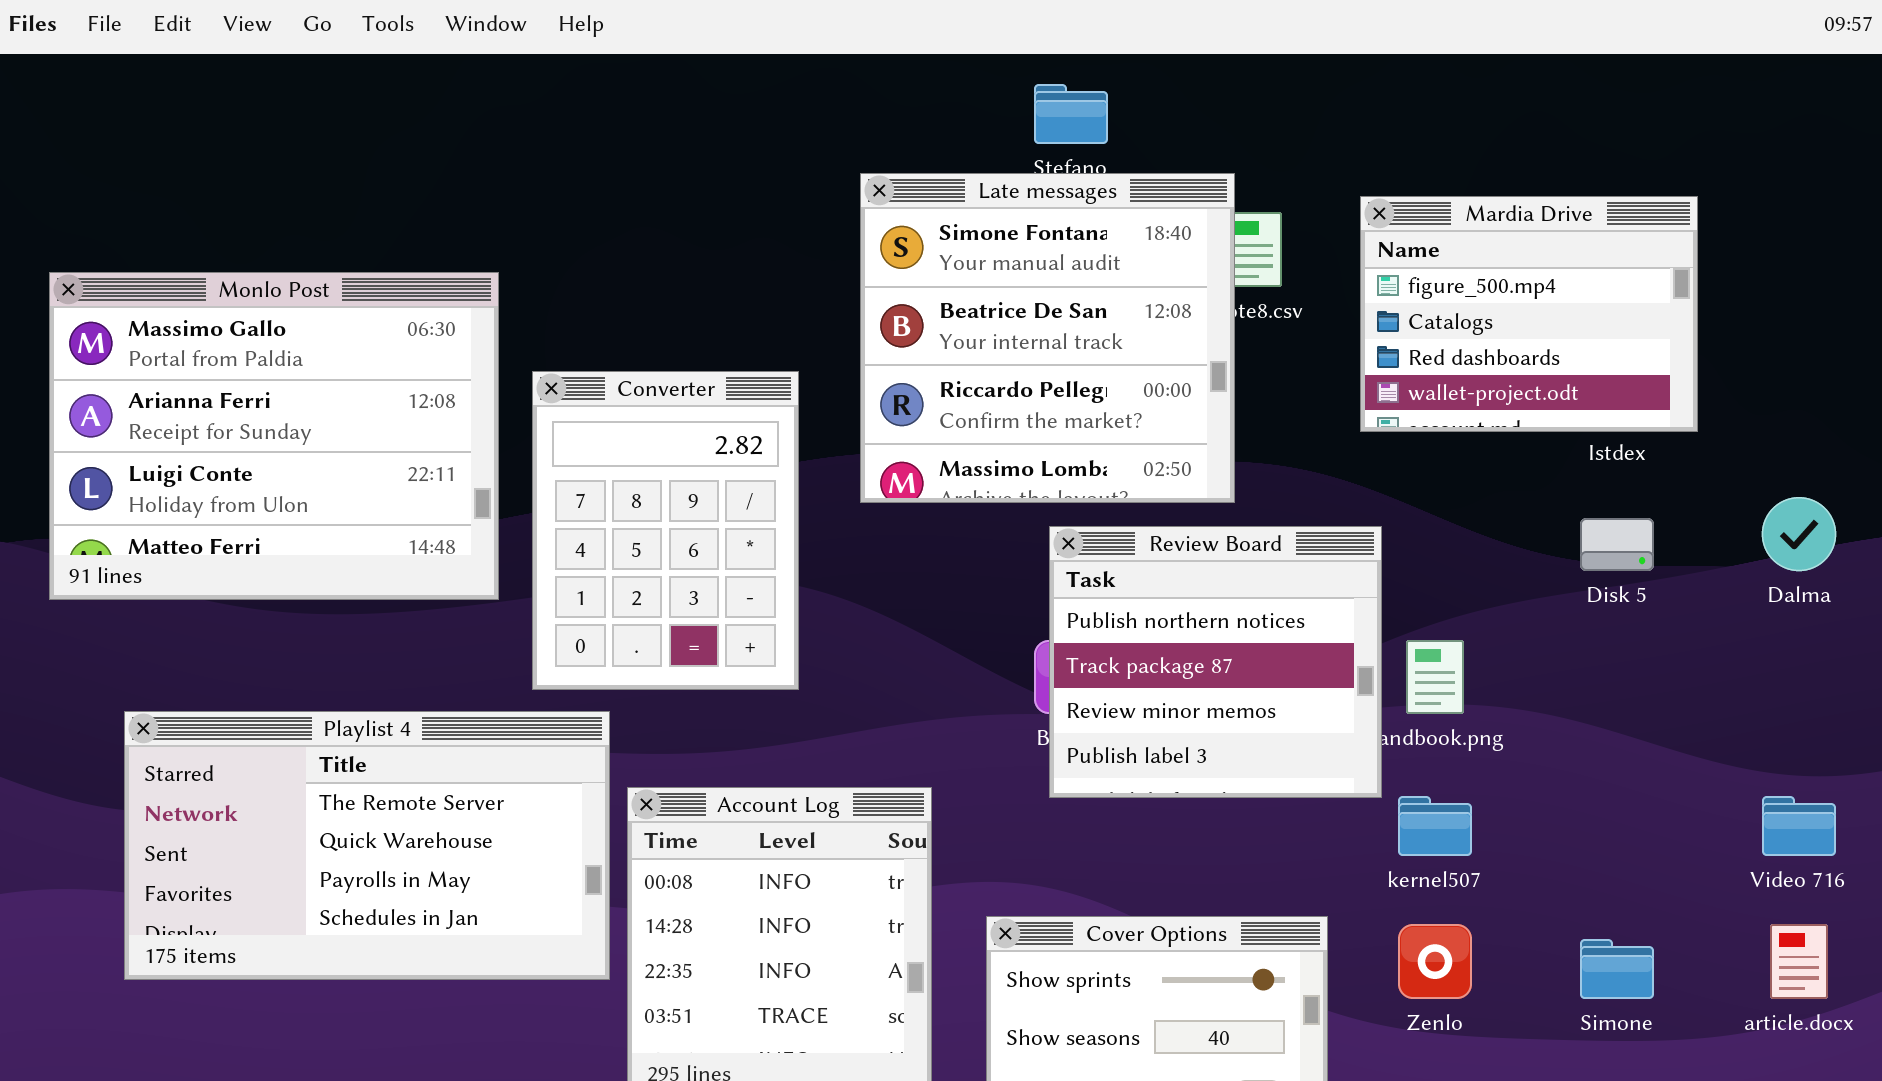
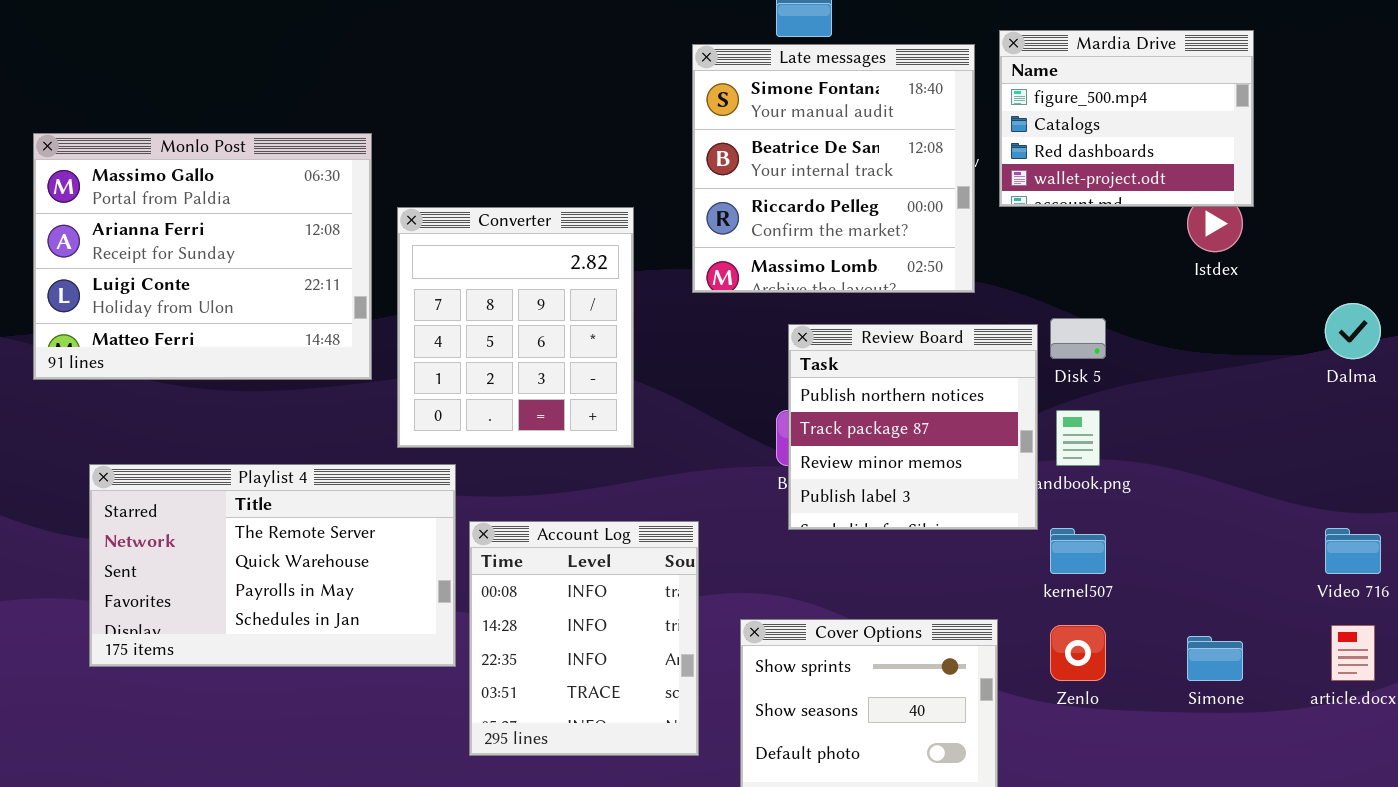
Late messages: [860,173,1235,503] -> [692,44,975,293], moved
Mardia Drive: [1360,196,1698,432] -> [999,30,1254,207], moved
Converter: [532,371,799,690] -> [397,207,634,448], resized
Disk 5: [1580,518,1654,571] -> [1050,318,1106,359], moved

